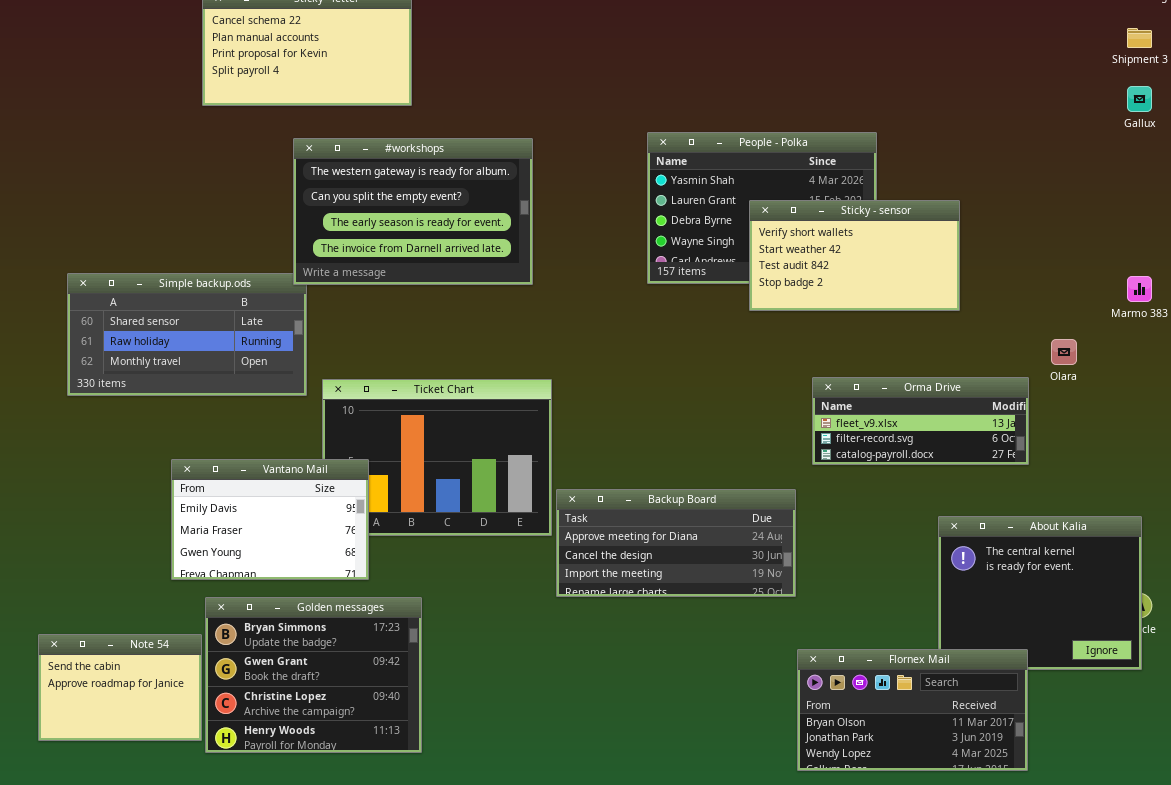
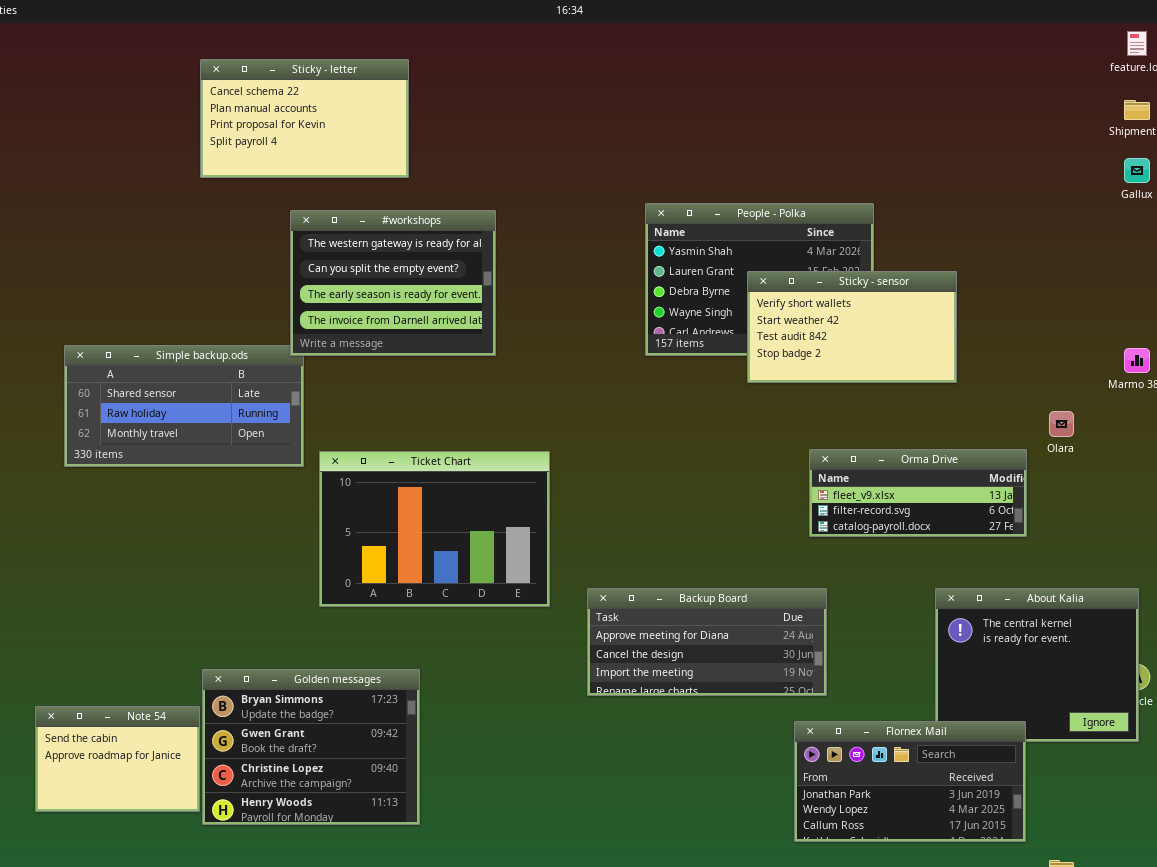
#workshops: [293,138,533,285] -> [290,210,496,356], resized
Vantano Mail: [171,459,369,580] -> none, closed
Backup Board: [556,489,796,597] -> [587,588,827,696], moved
Flornex Mail: [797,649,1028,771] -> [794,721,1026,842], scrolled down 1 row

